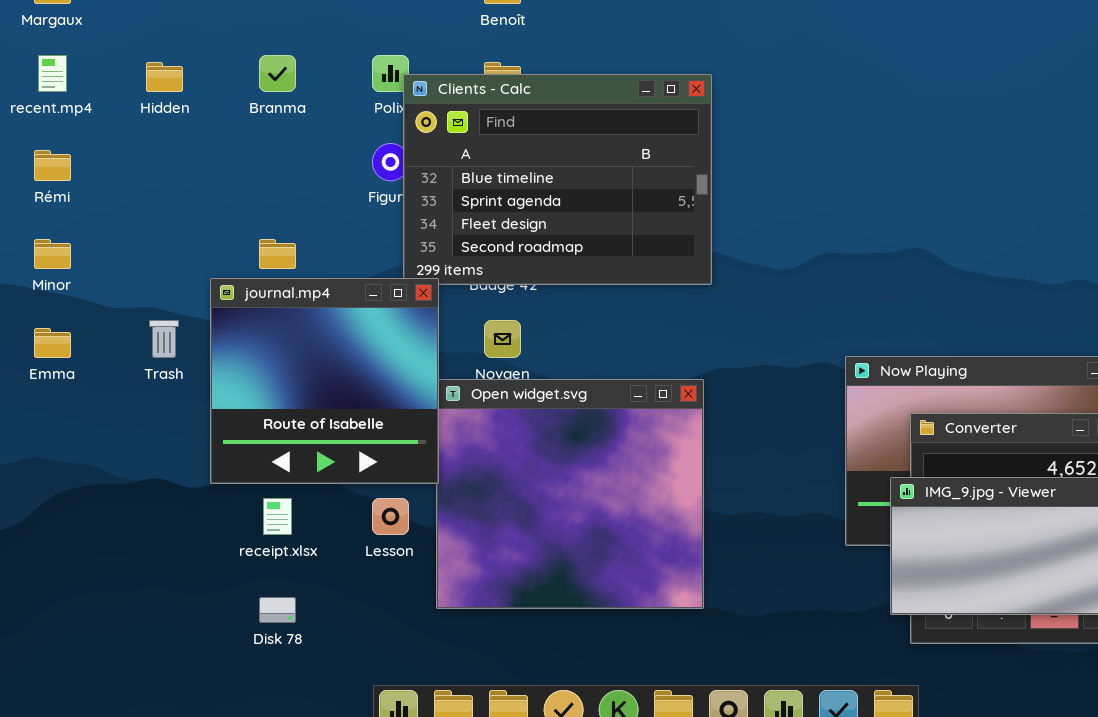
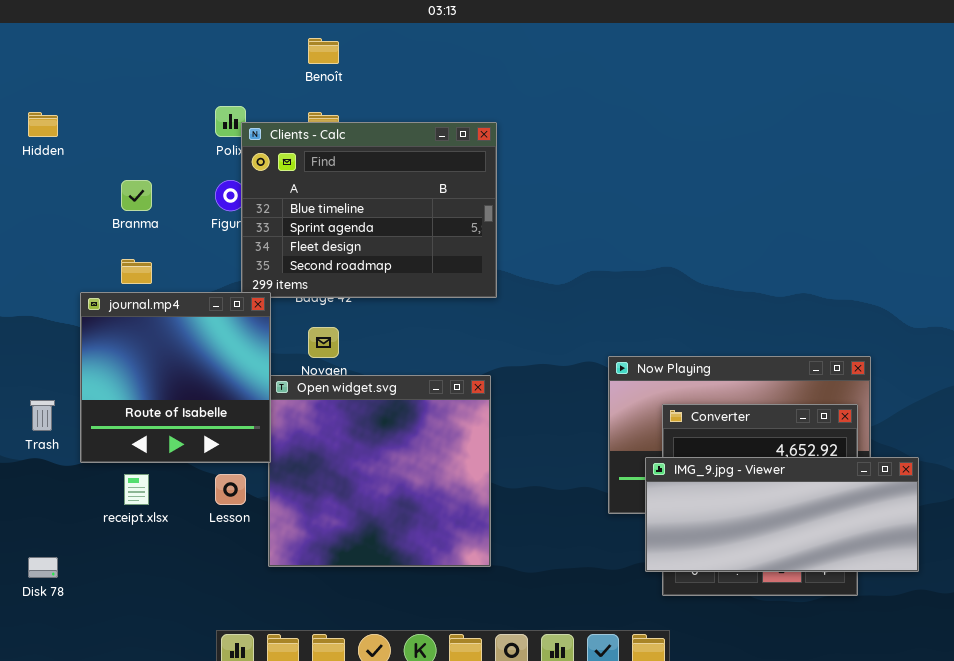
Branma: [259,55,296,92] -> [121,180,152,211], moved
Trash: [149,320,179,358] -> [30,400,55,431], moved
Disk 78: [259,597,296,623] -> [28,557,58,578], moved

